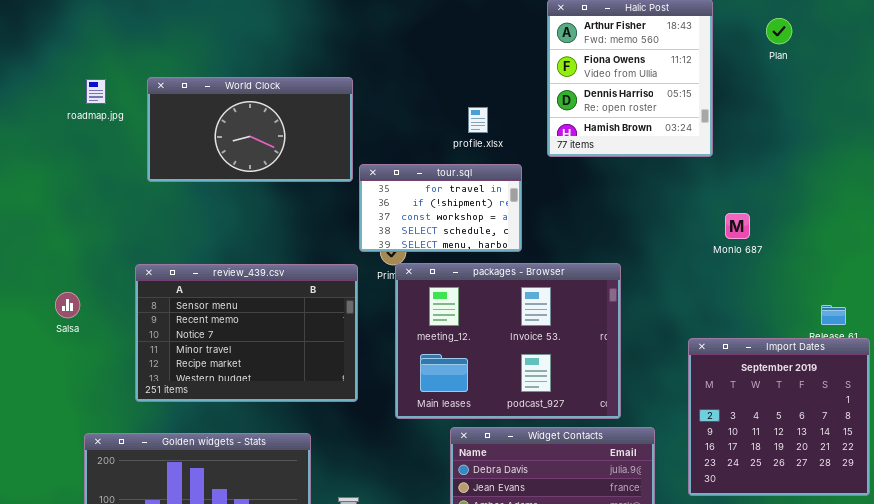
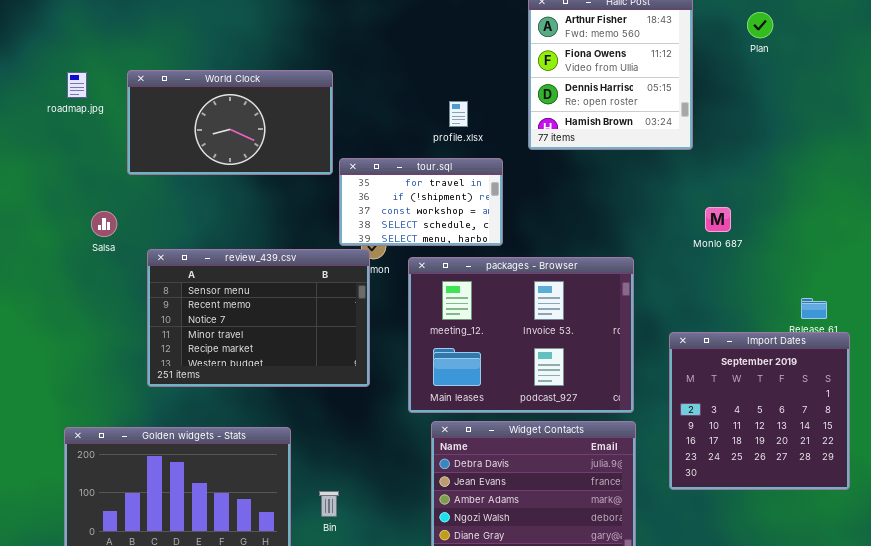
packages - Browser: [395,263,621,419] -> [408,257,634,413], moved
review_439.csv: [135,264,358,402] -> [147,249,370,387], moved
Salsa: [55,292,80,318] -> [91,211,117,237], moved

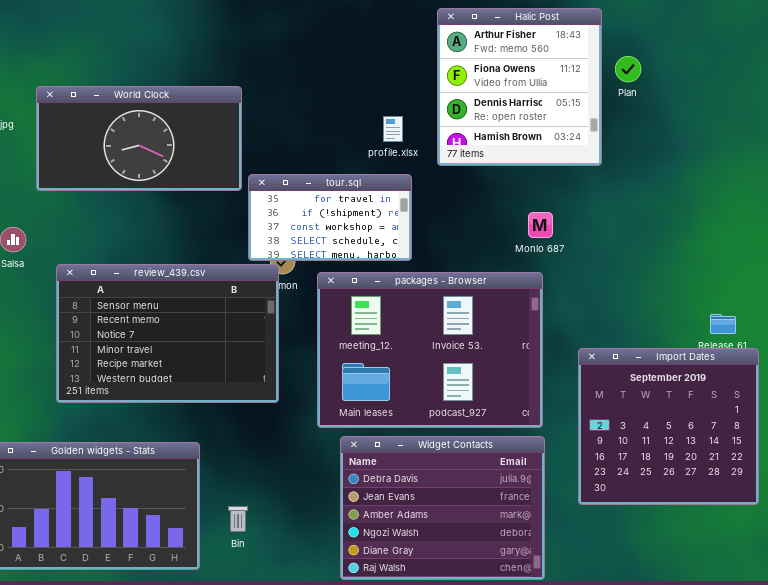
Plan: [747,12,773,38] -> [615,56,641,82], moved
profile.xlsx: [449,101,468,127] -> [383,116,403,142], moved
Monlo 687: [705,207,731,232] -> [528,212,553,238], moved

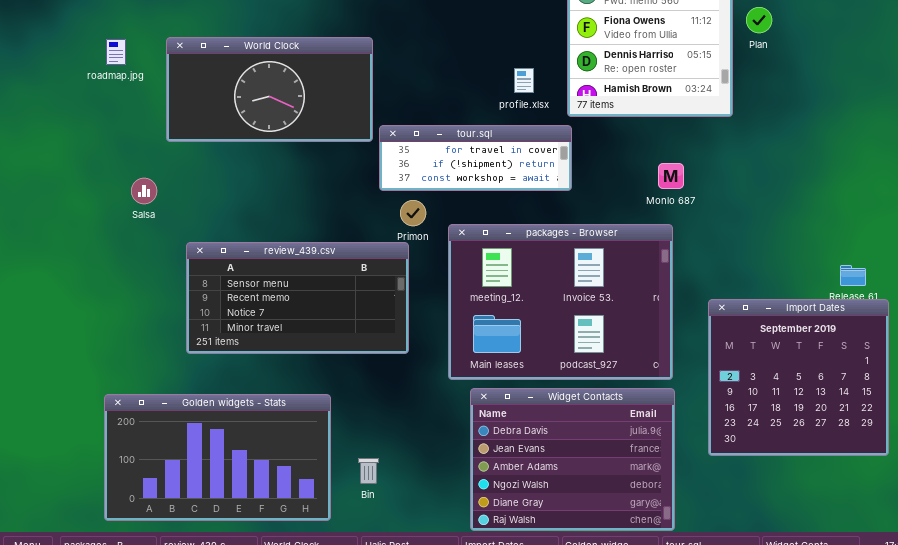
tour.sql: [248,174,412,261] -> [379,125,572,191], resized
review_439.csv: [56,264,279,403] -> [186,242,409,354], resized

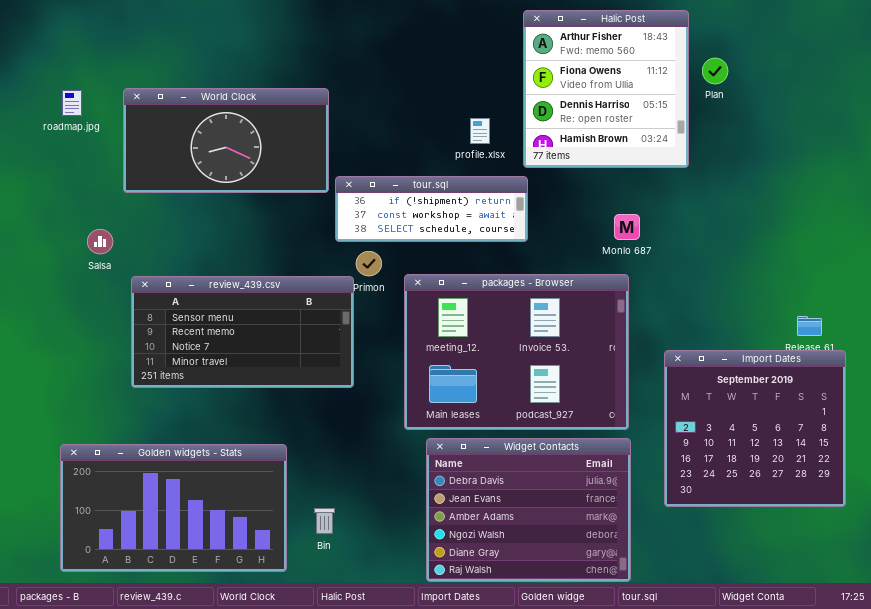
tour.sql: [379,125,572,191] -> [335,176,528,242], scrolled down 1 row
review_439.csv: [186,242,409,354] -> [131,276,354,388], moved

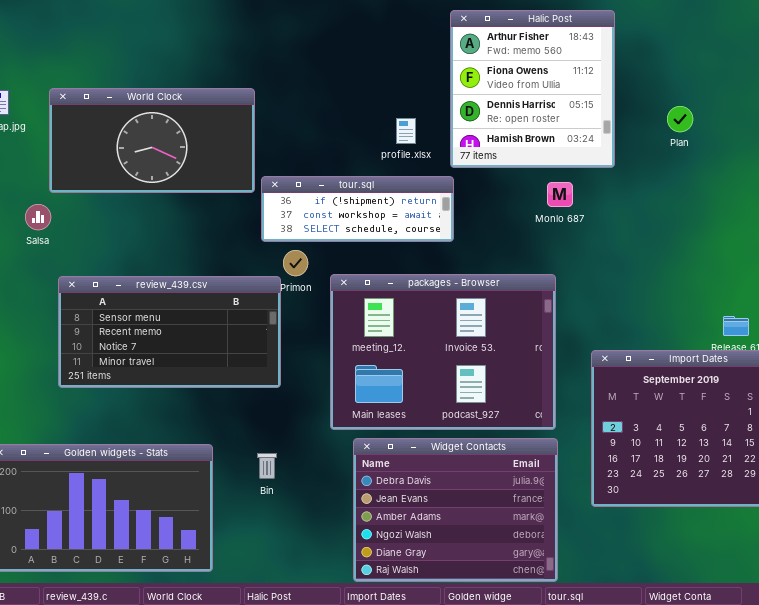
Plan: [702,58,728,84] -> [667,106,693,132], moved
Monlo 687: [614,214,640,240] -> [547,182,573,207], moved
Salsa: [87,229,113,254] -> [25,204,51,230], moved
Bin: [314,508,335,534] -> [257,453,277,479], moved

